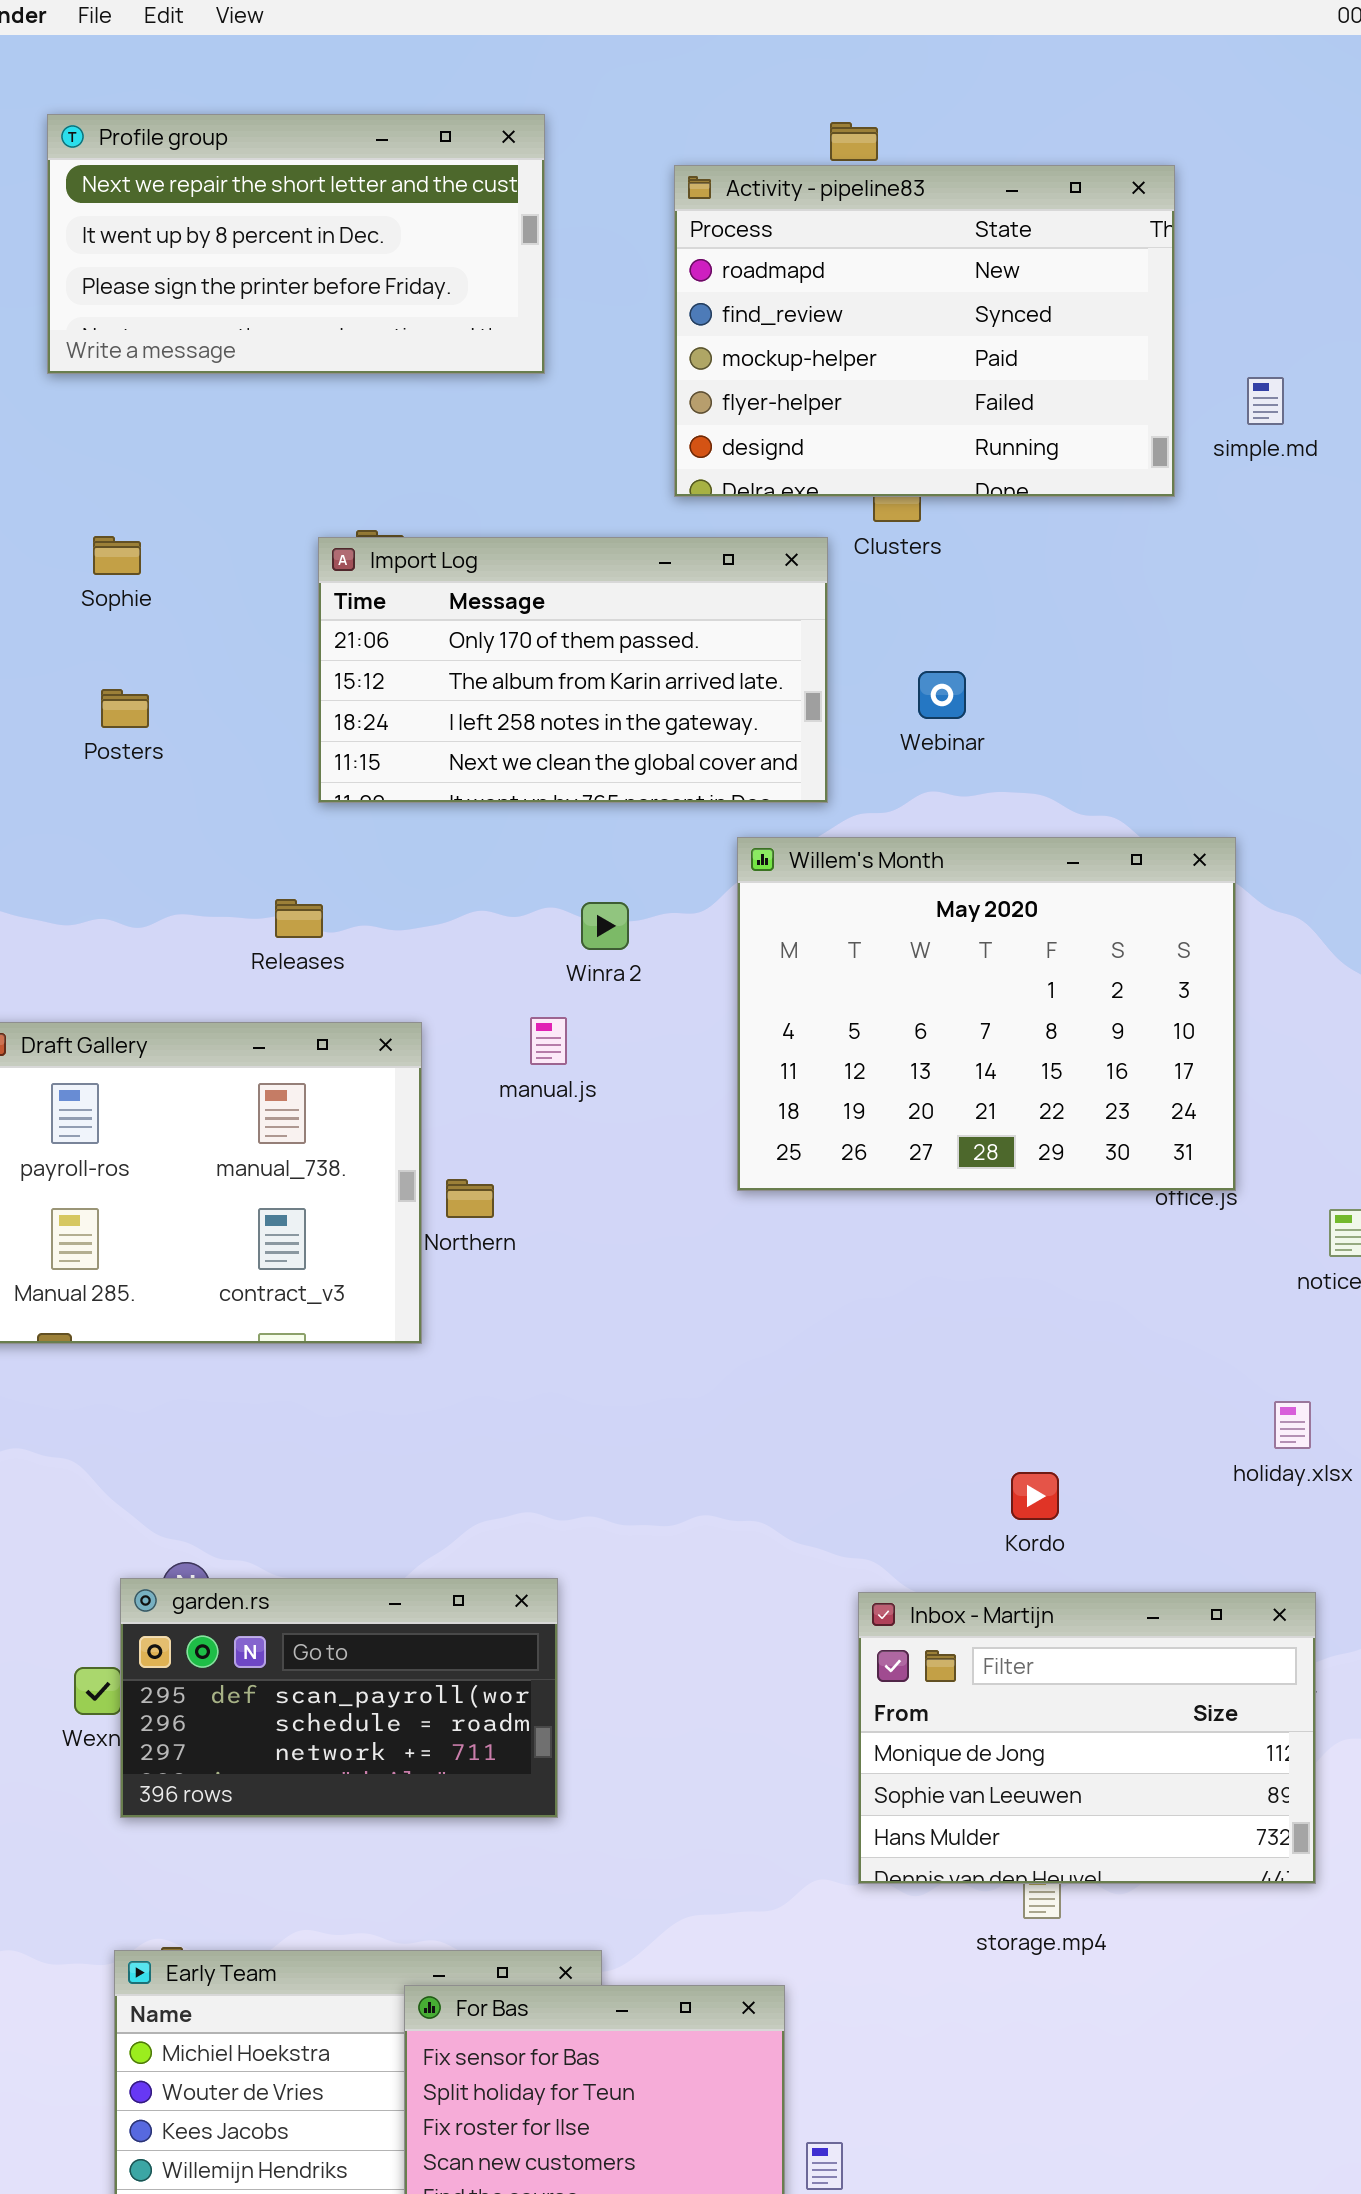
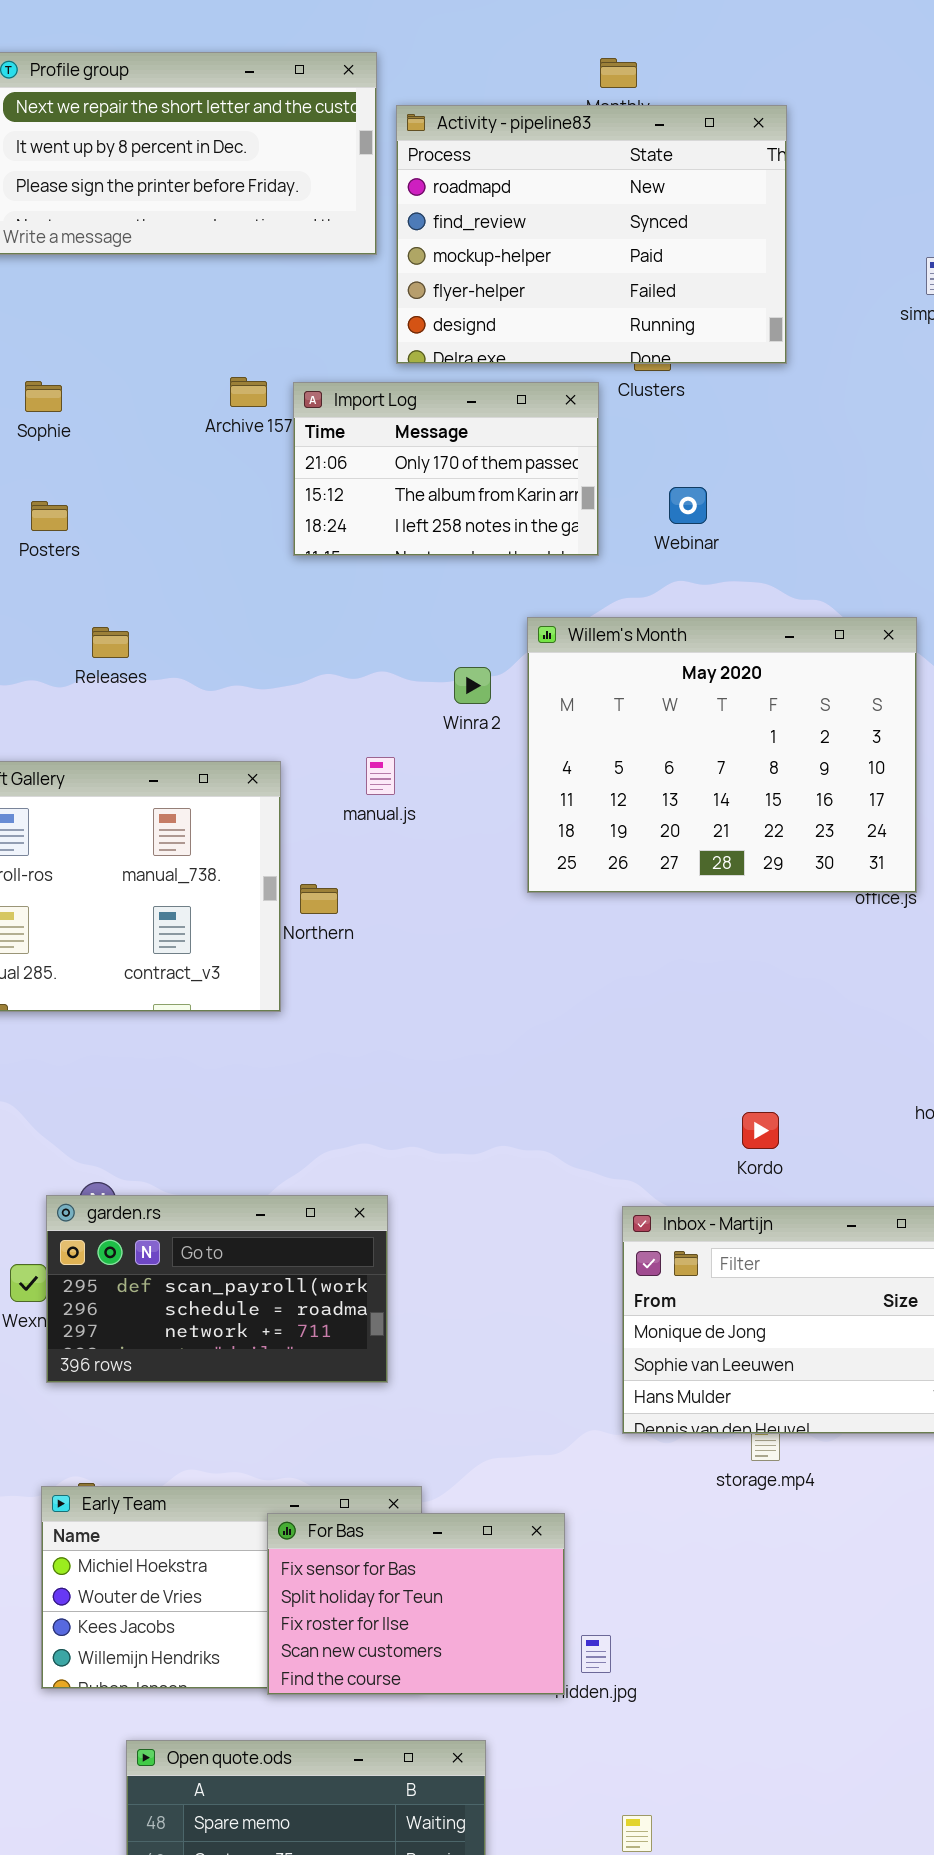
Activity - pipeline83: [674,165,1175,497] -> [396,105,787,364], moved
Import Log: [318,537,828,803] -> [293,382,599,556], resized
Releases: [275,899,323,938] -> [92,627,129,658], moved
Winra 2: [581,902,629,950] -> [454,667,491,704], moved

